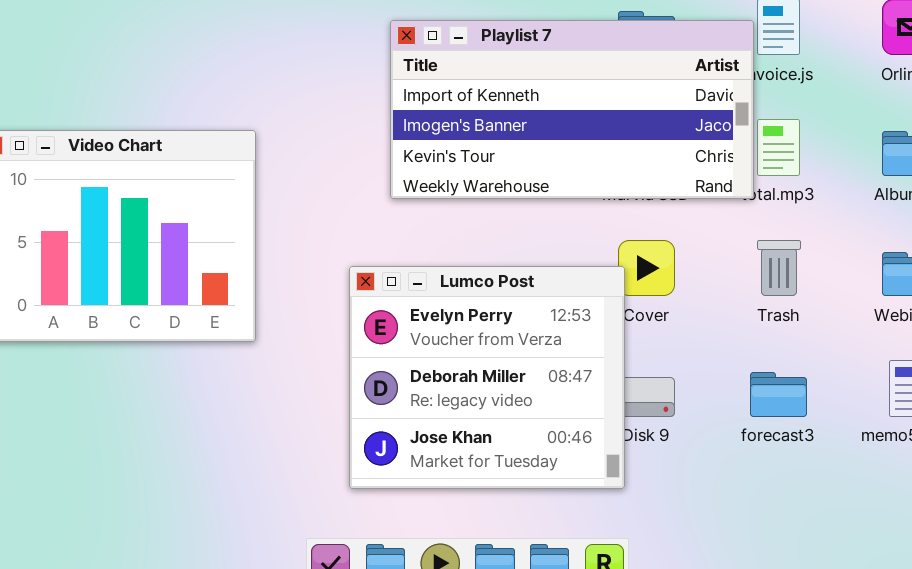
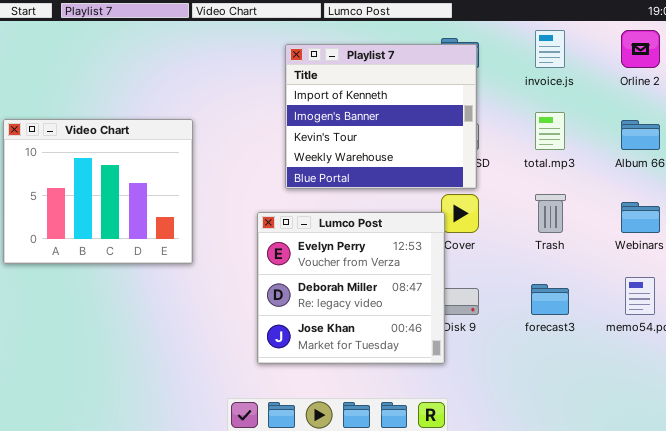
Playlist 7: [390,20,754,199] -> [285,44,477,189], resized

